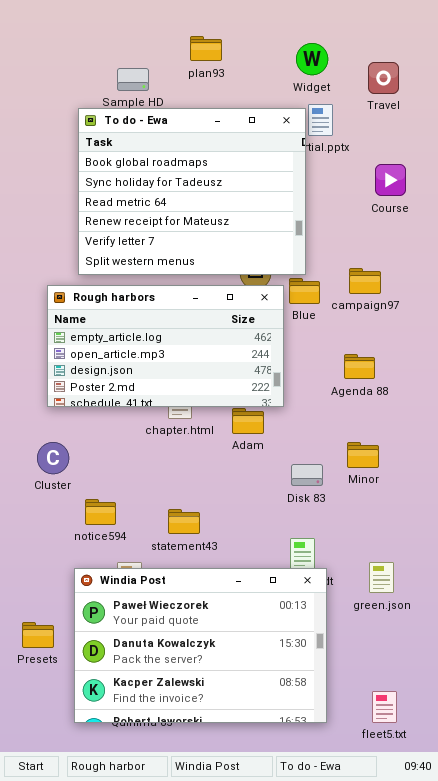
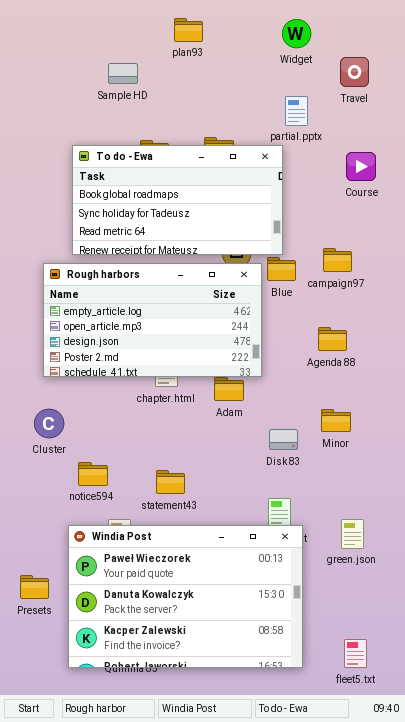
plan93: [190,36,222,61] -> [174,18,203,42], moved
Widget: [296,43,328,75] -> [282,19,311,48], moved
To do - Ewa: [78,108,306,275] -> [72,145,283,255], resized

